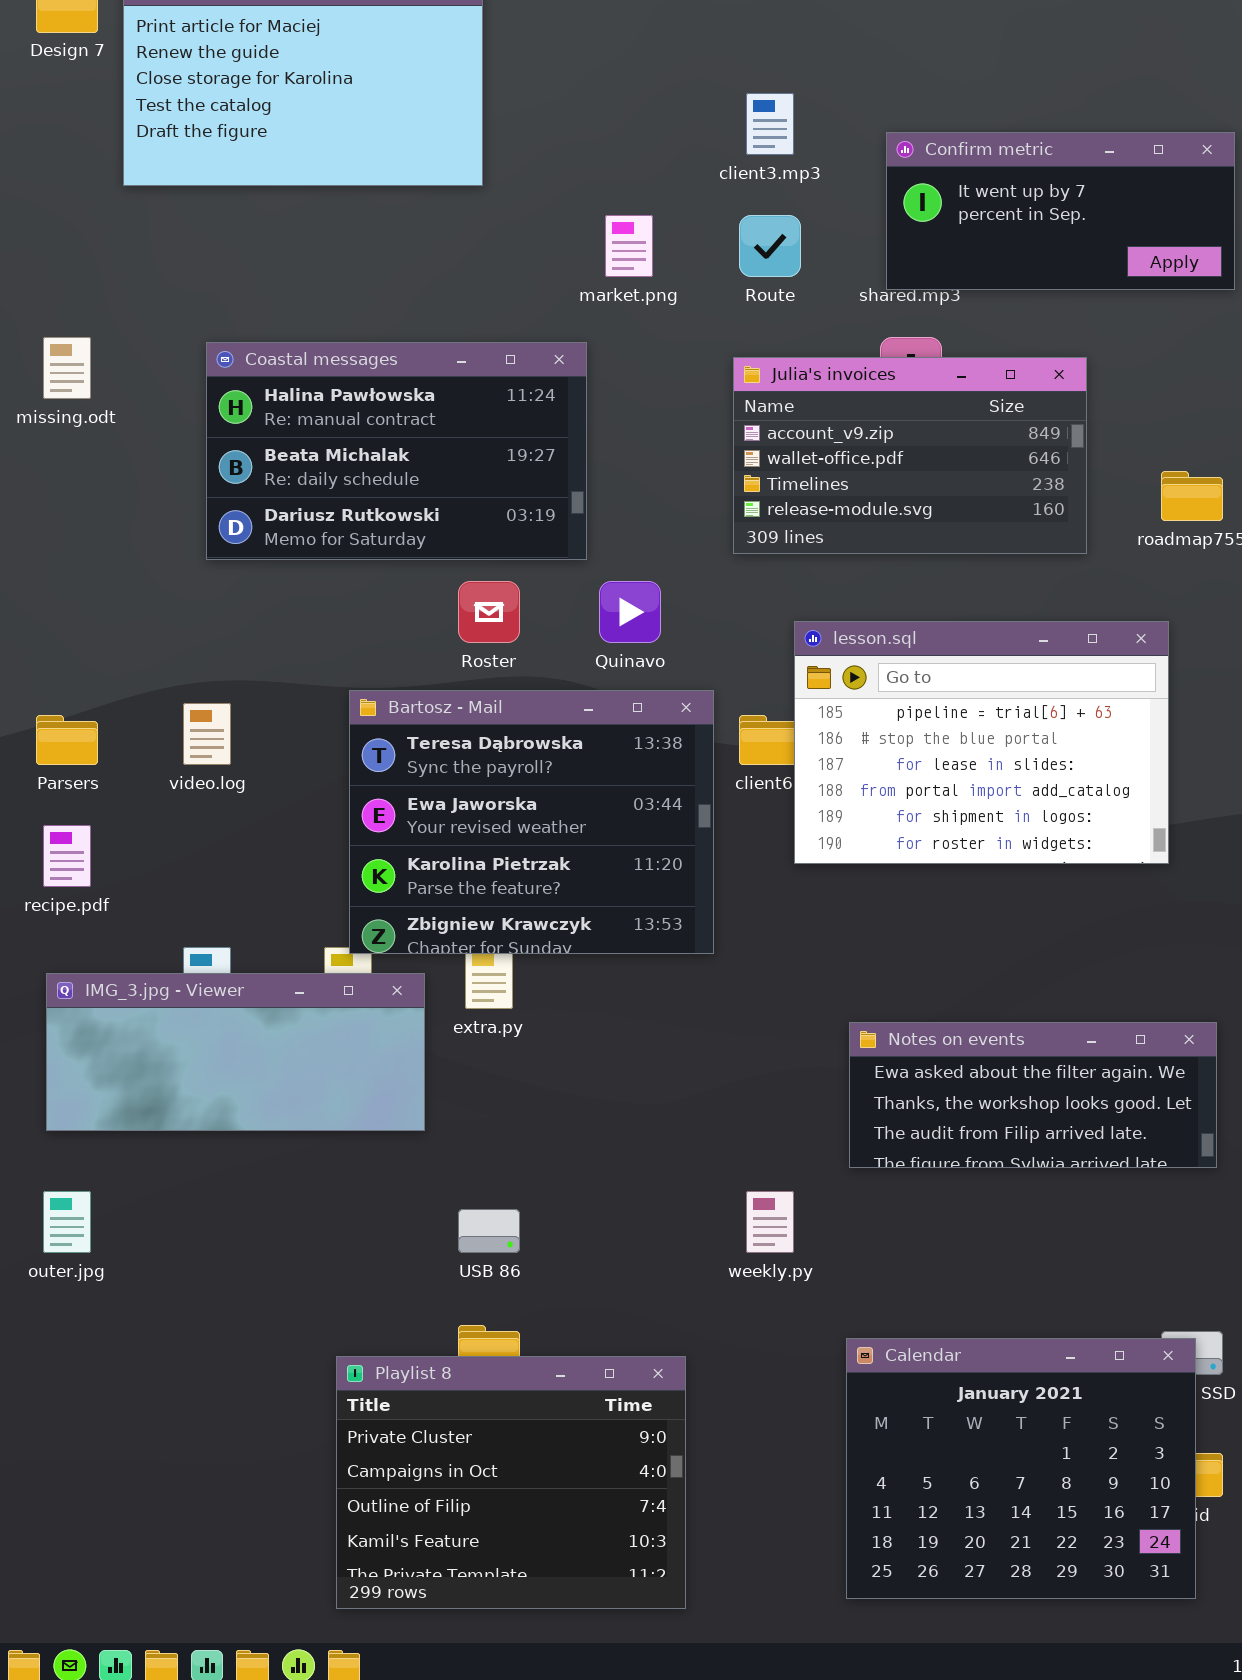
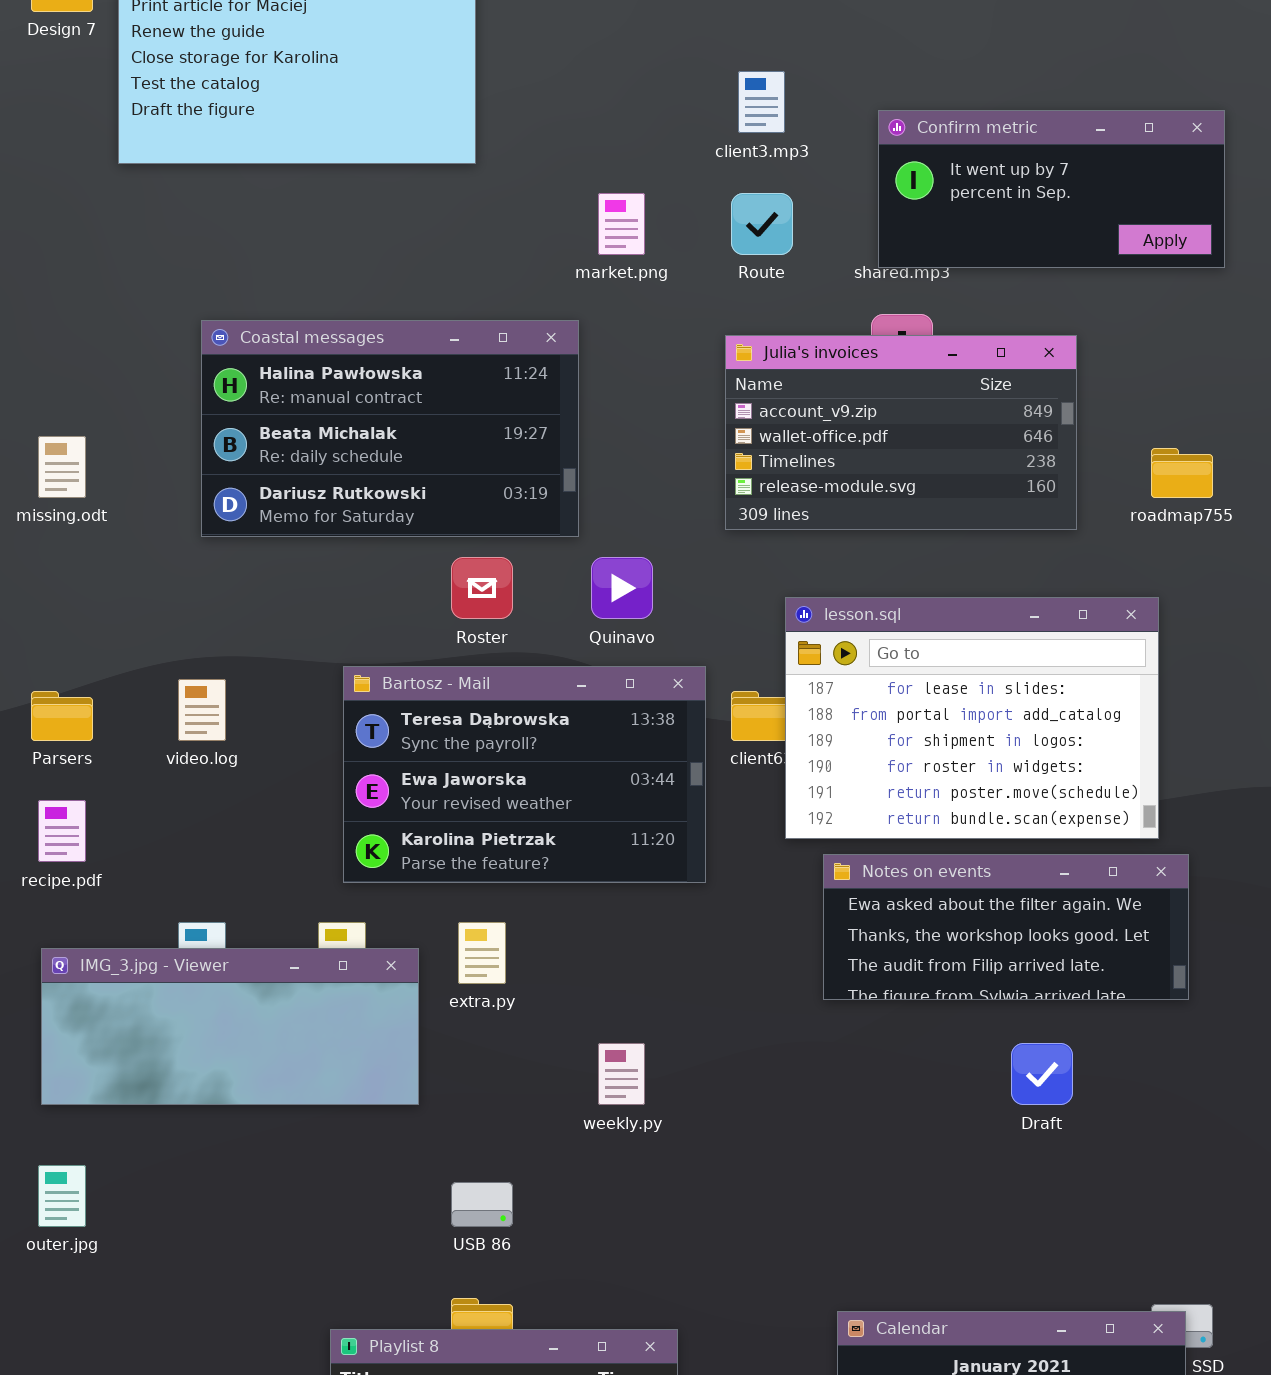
missing.odt: [43,337,91,399] -> [38,436,86,498], moved
lesson.sql: [794,621,1169,864] -> [785,597,1159,839], scrolled down 2 rows
Bartosz - Mail: [349,690,714,954] -> [343,666,706,883], resized
Notes on events: [849,1022,1217,1168] -> [823,854,1189,1000], moved
weekly.py: [746,1191,794,1253] -> [598,1043,645,1105], moved

